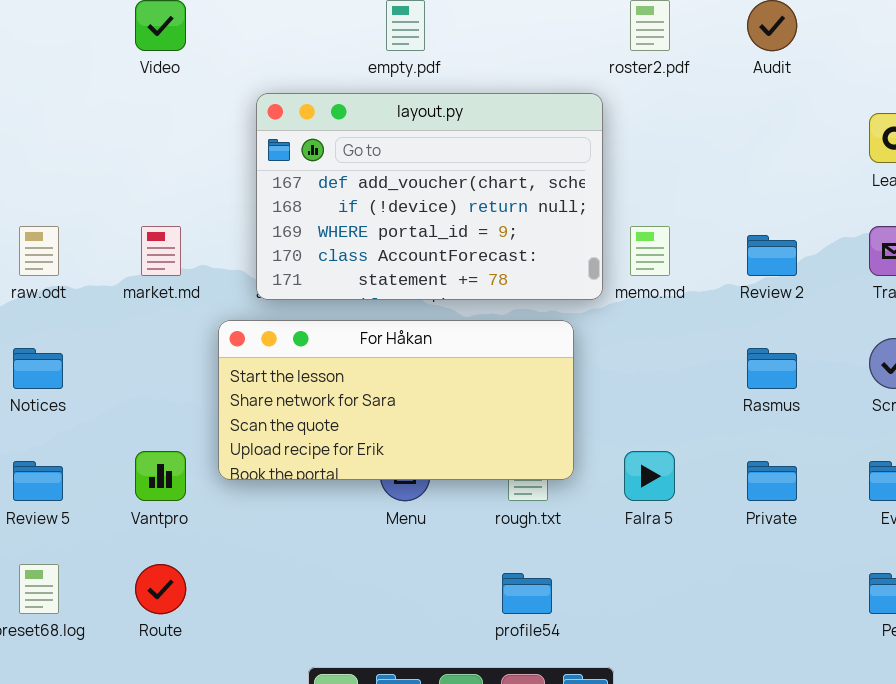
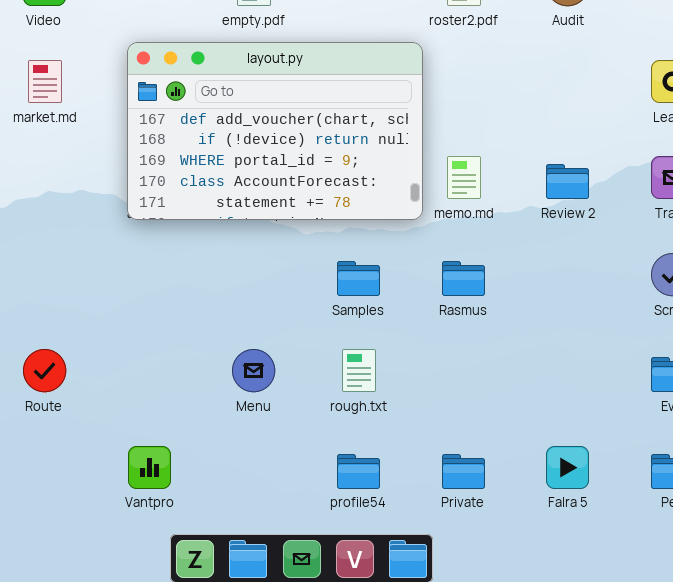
market.md: [141,226,181,276] -> [28,60,62,103], moved
For Håkan: [218,320,574,480] -> none, closed
Rasmus: [747,348,797,389] -> [442,261,485,296], moved
Vantpro: [135,451,186,501] -> [128,446,171,489], moved
Falra 5: [624,451,675,501] -> [546,446,589,489], moved
Private: [747,461,797,501] -> [442,454,485,489], moved
Route: [135,564,186,614] -> [23,349,66,392], moved

